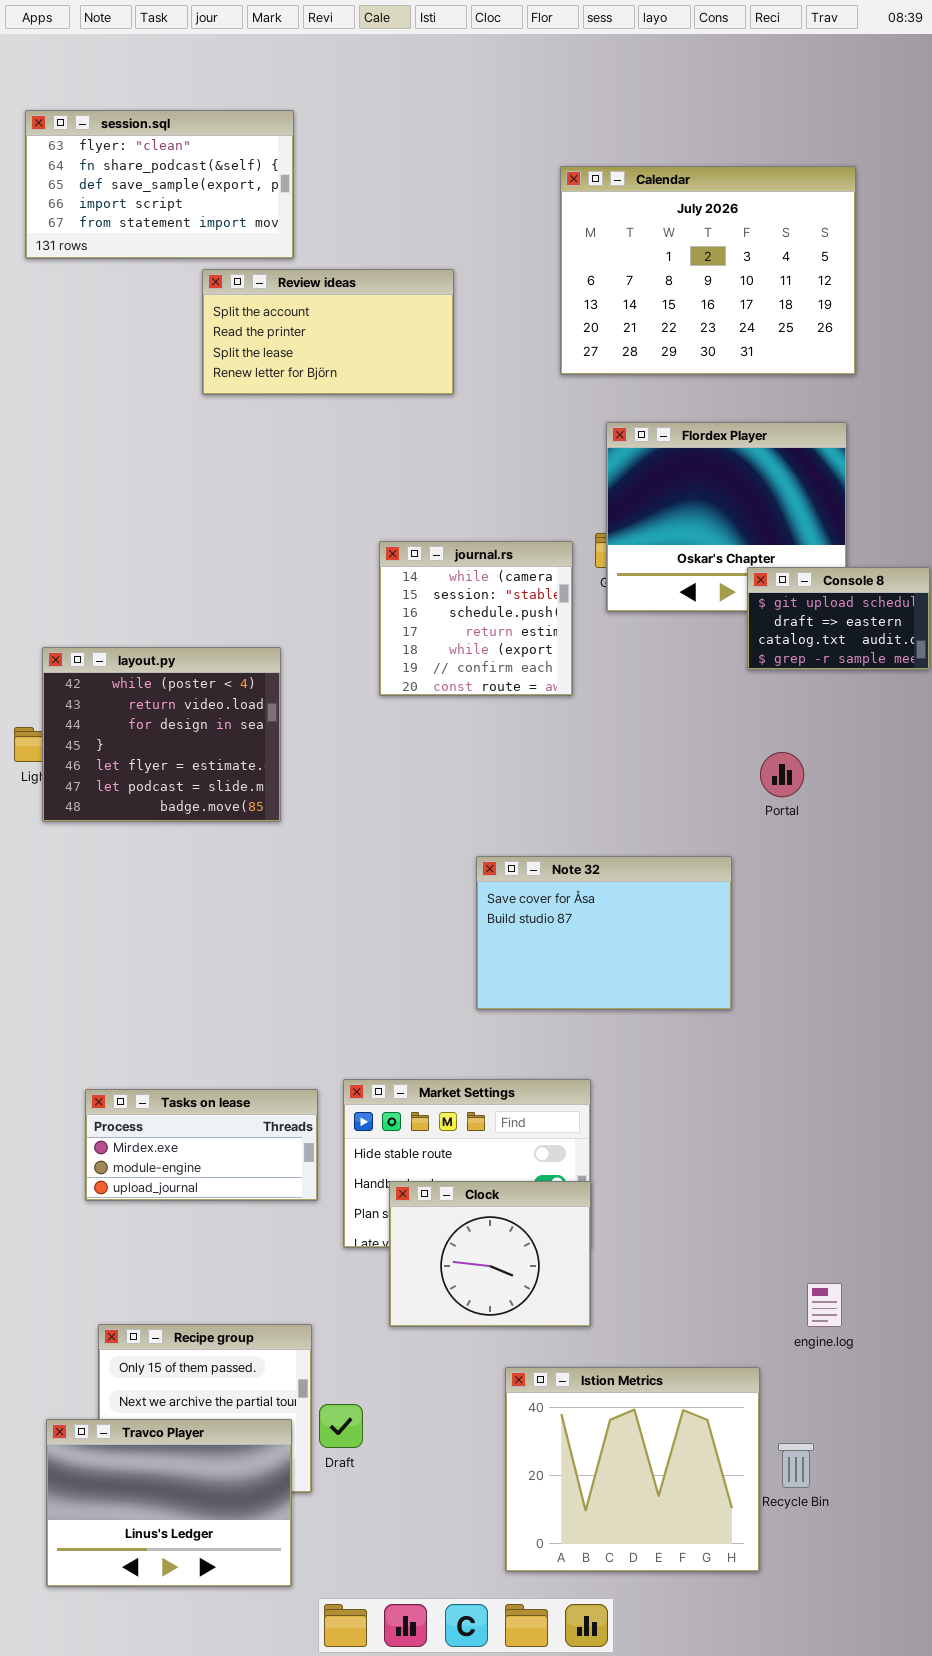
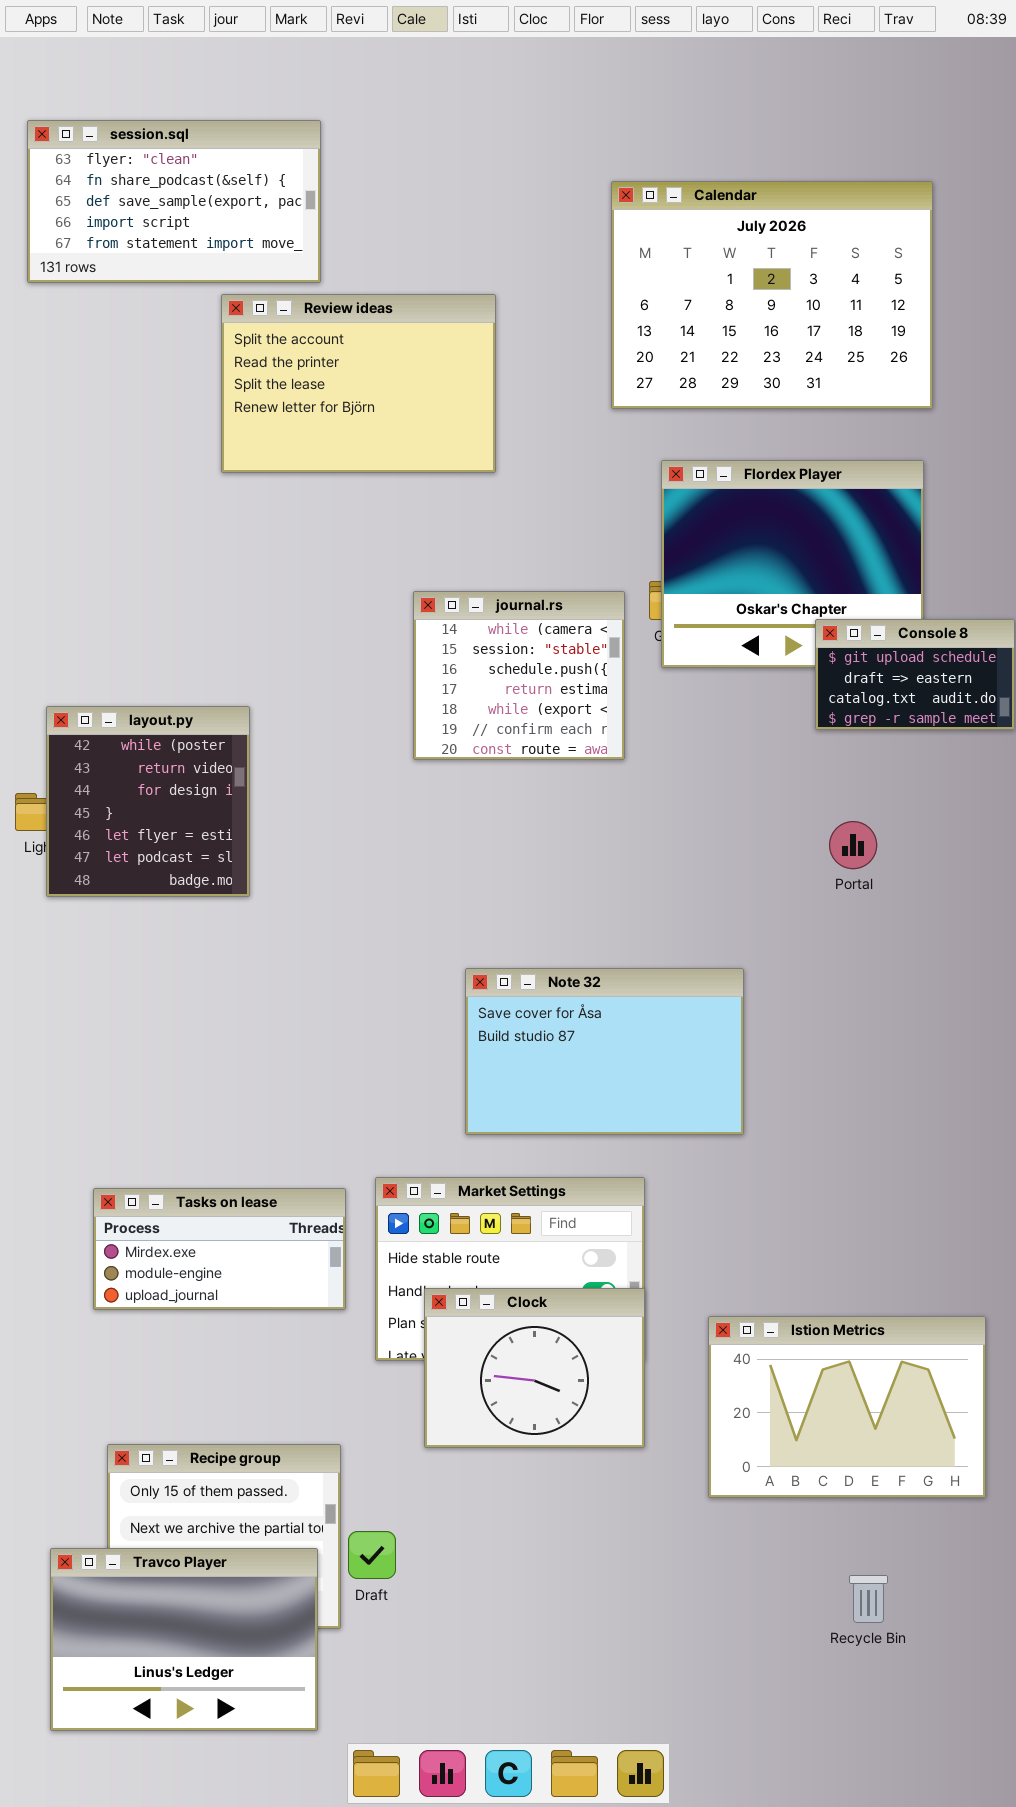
Review ideas: [202,269,454,395] -> [221,294,496,473], resized
layout.py: [42,647,281,822] -> [46,706,250,897], resized
Note 32: [476,856,732,1010] -> [465,968,744,1135], moved
Istion Metrics: [505,1367,760,1572] -> [708,1316,986,1498], moved, resized

